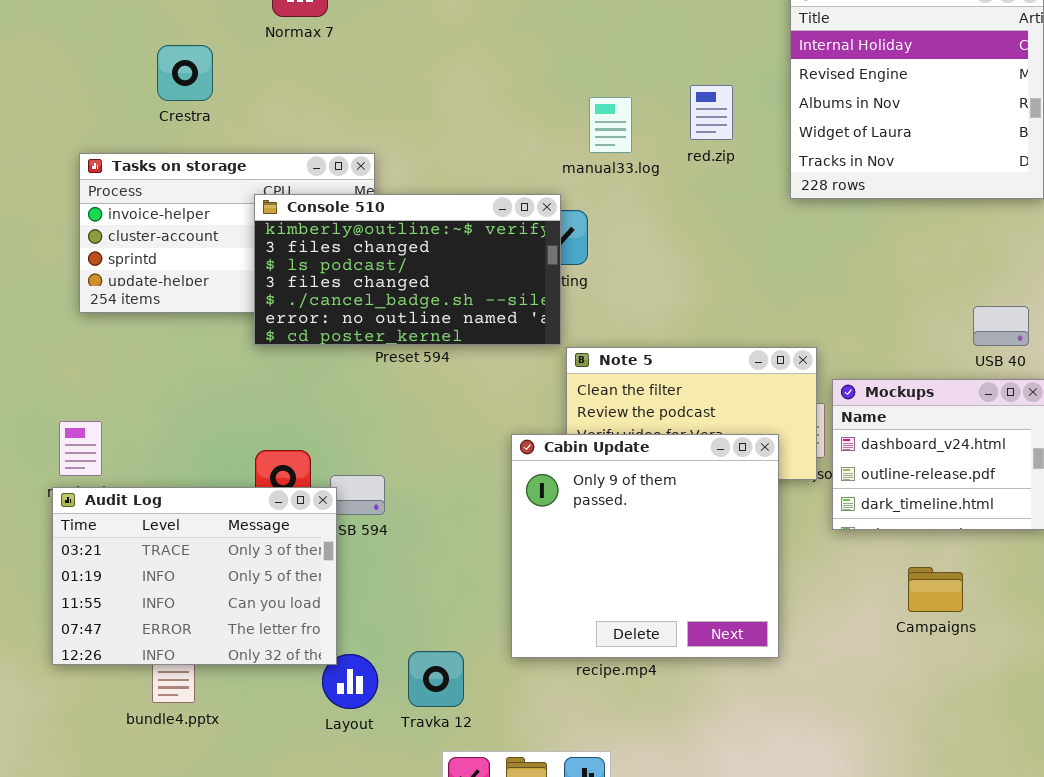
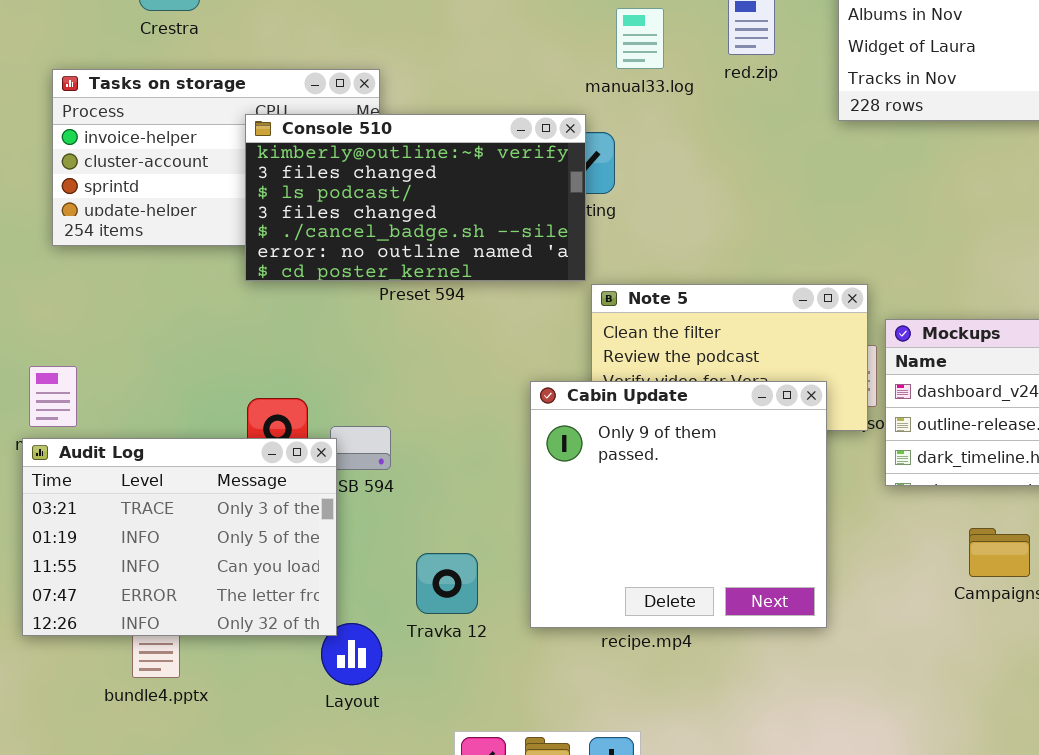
Travka 12: [408,651,464,707] -> [416,553,478,614], moved

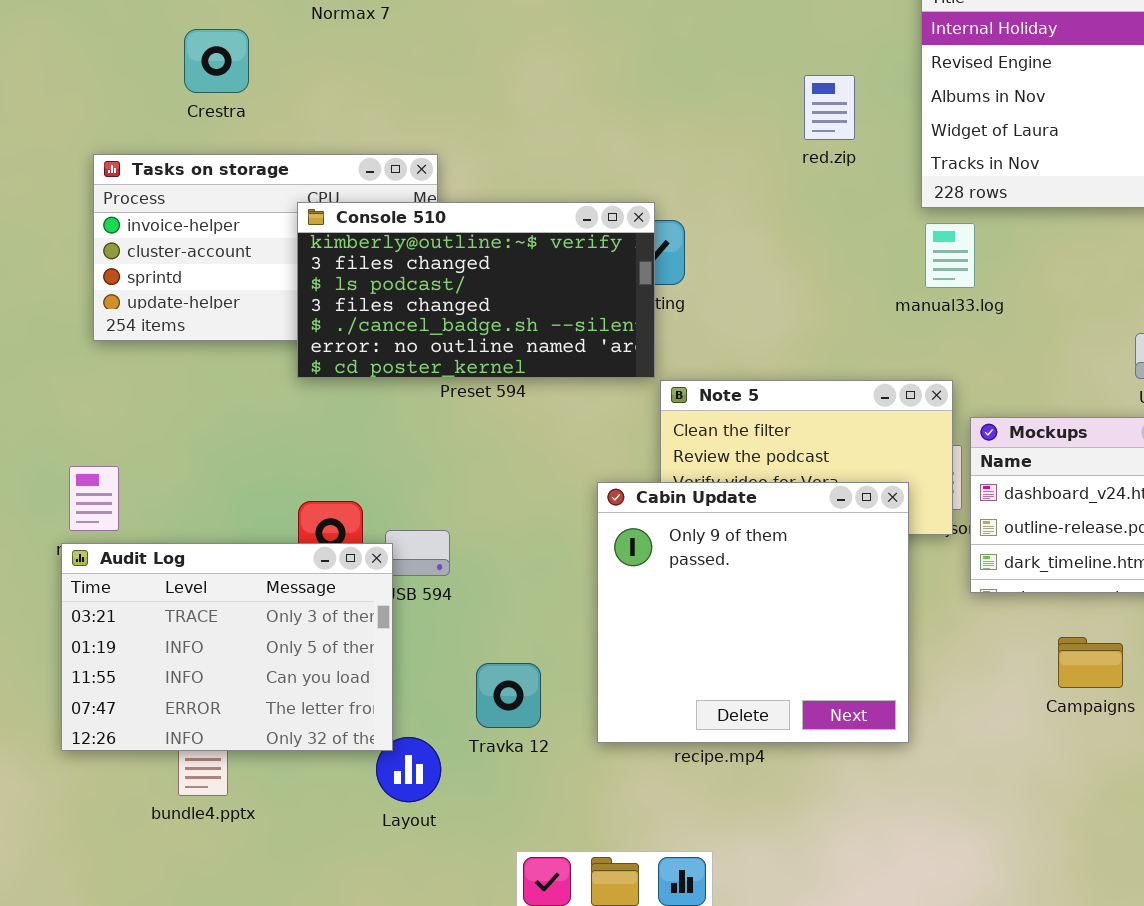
manual33.log: [616,8,664,69] -> [925,223,975,288], moved

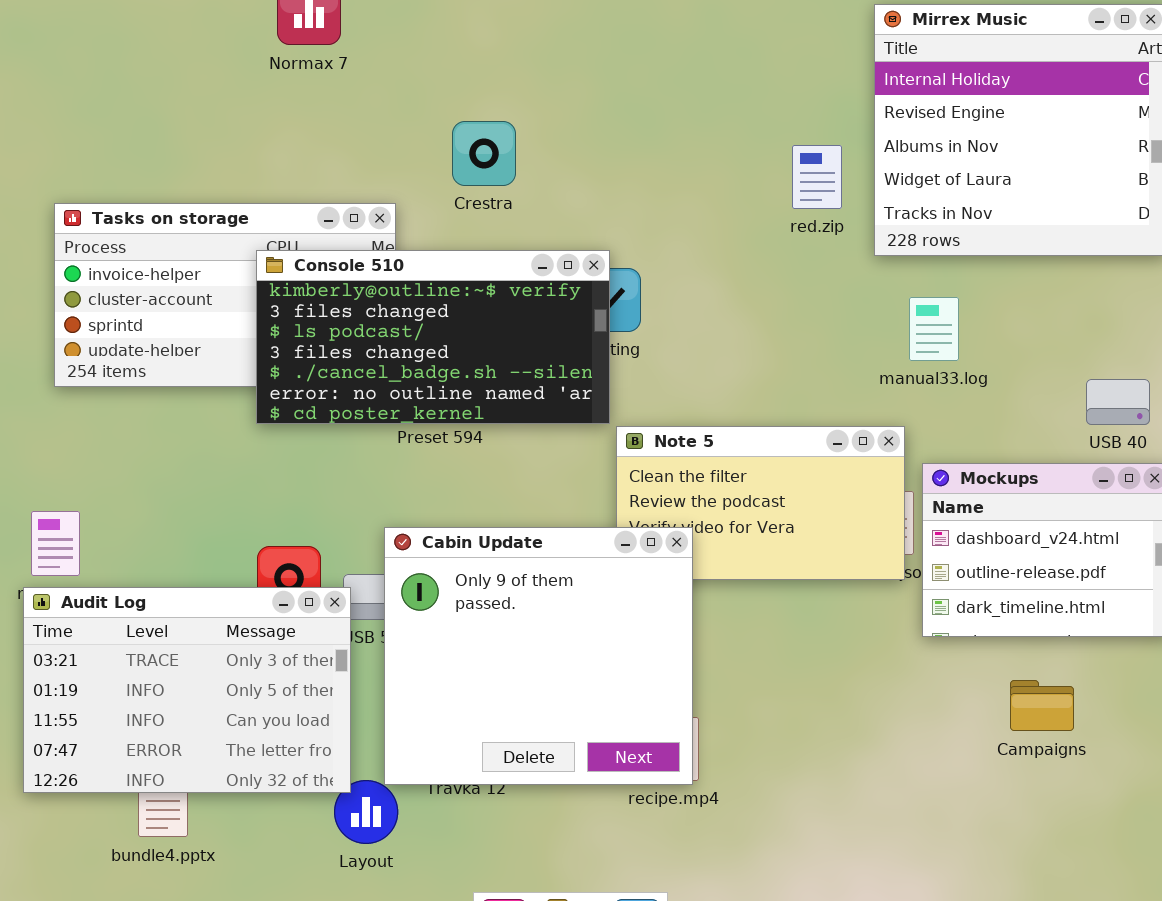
Crestra: [184,29,249,93] -> [452,121,516,186], moved
red.zip: [804,75,855,140] -> [792,145,842,209], moved
manual33.log: [925,223,975,288] -> [909,297,959,361], moved
Cabin Update: [597,482,909,743] -> [384,527,693,785], moved

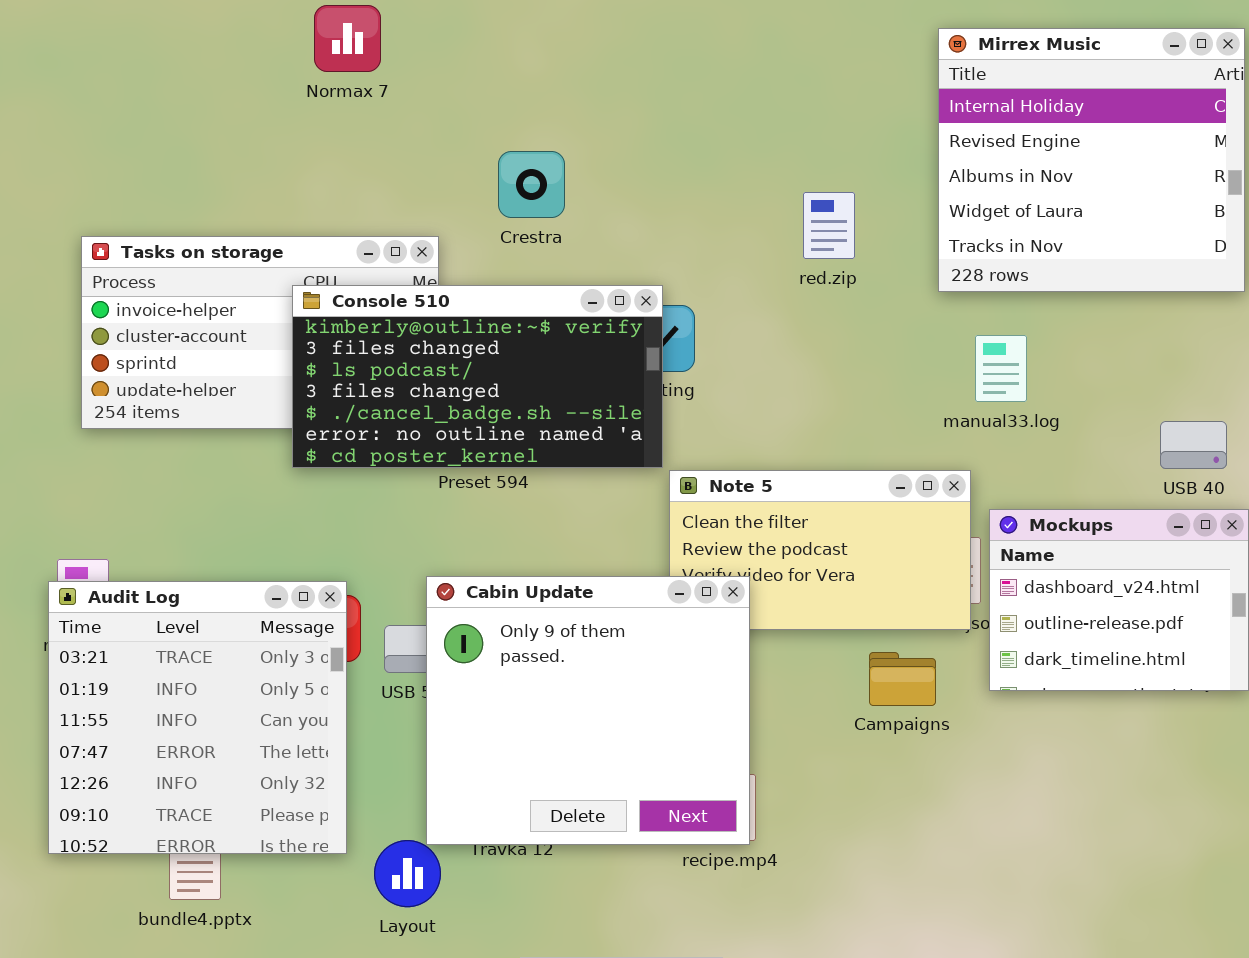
red.zip: [792,145,842,209] -> [803,192,855,259], moved
Audit Log: [23,587,351,793] -> [48,581,347,854], resized
Campaigns: [1010,680,1074,731] -> [869,652,936,706], moved

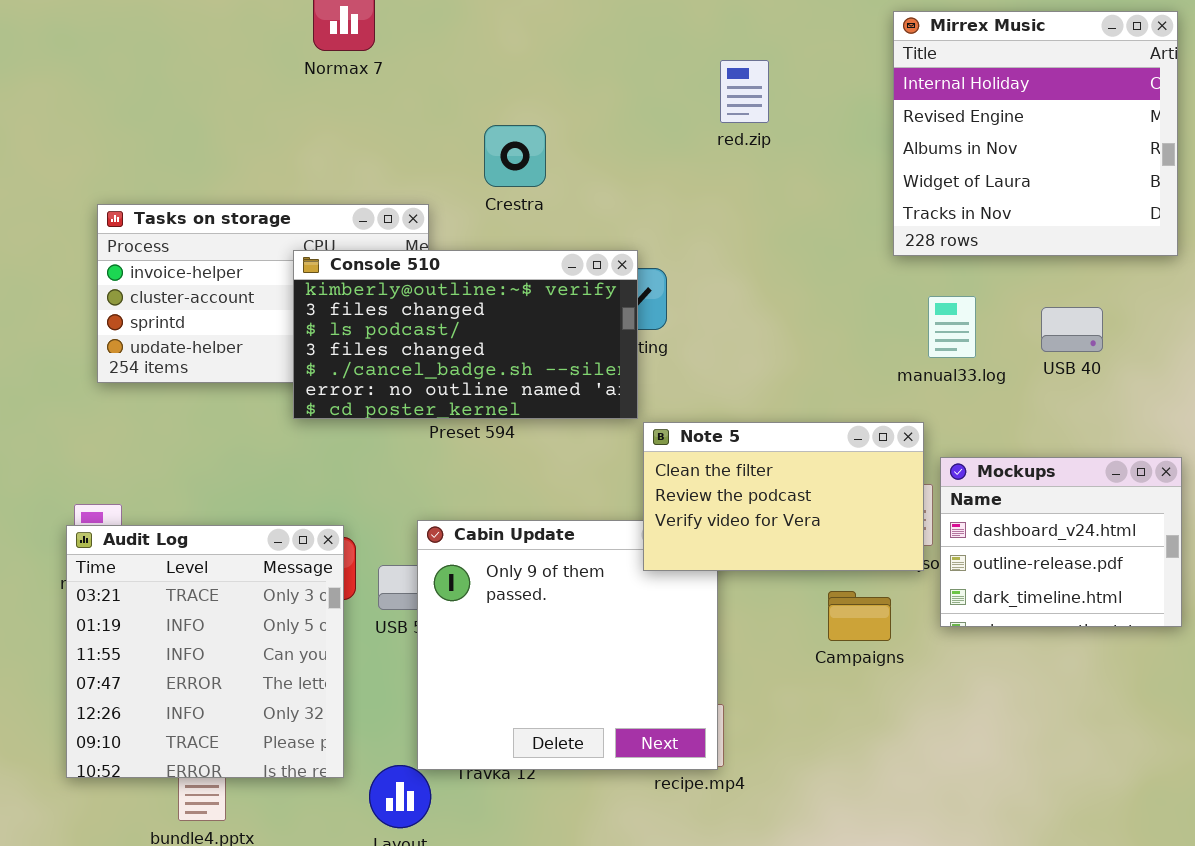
red.zip: [803,192,855,259] -> [720,60,769,123], moved
USB 40: [1160,421,1227,469] -> [1041,307,1103,352], moved
Note 5: [669,470,971,630] -> [643,422,924,571], raised

